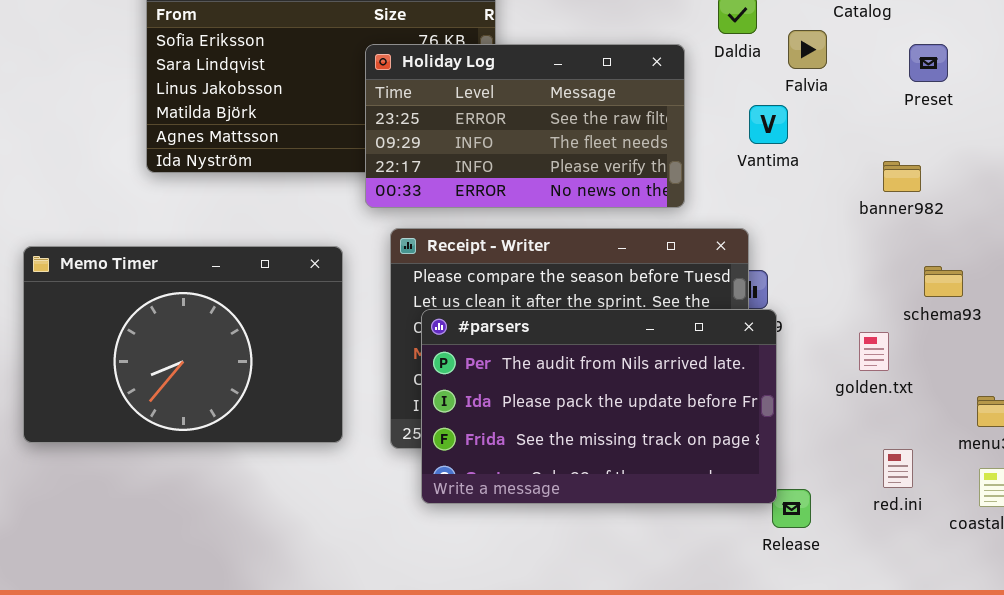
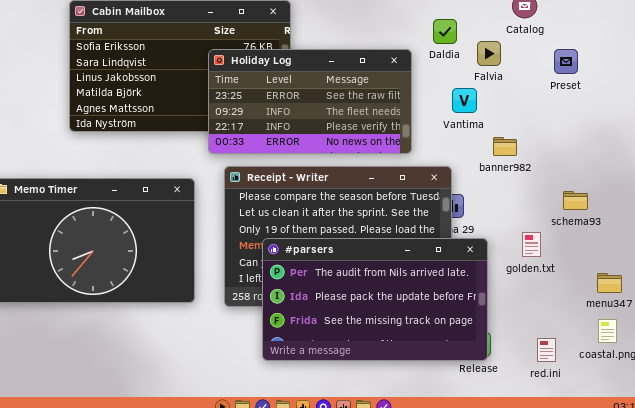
banner982: [883,161,921,192] -> [493,137,517,156], moved
#parsers: [421,309,777,504] -> [262,238,488,361], moved
red.ini: [883,449,913,488] -> [537,338,556,362], moved

